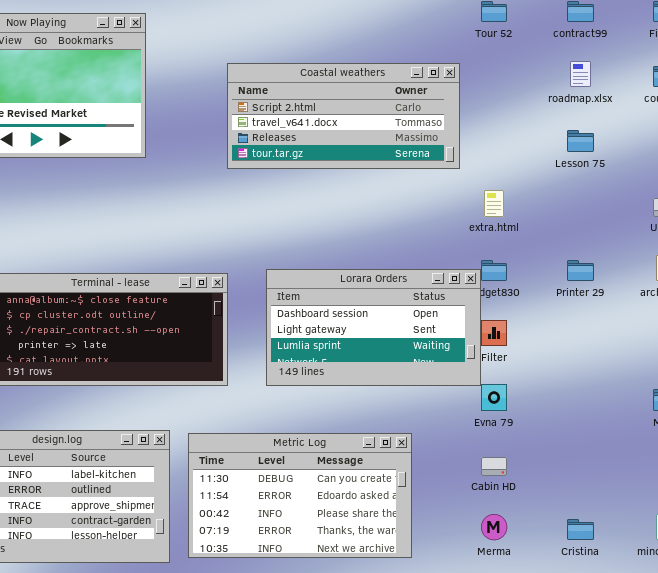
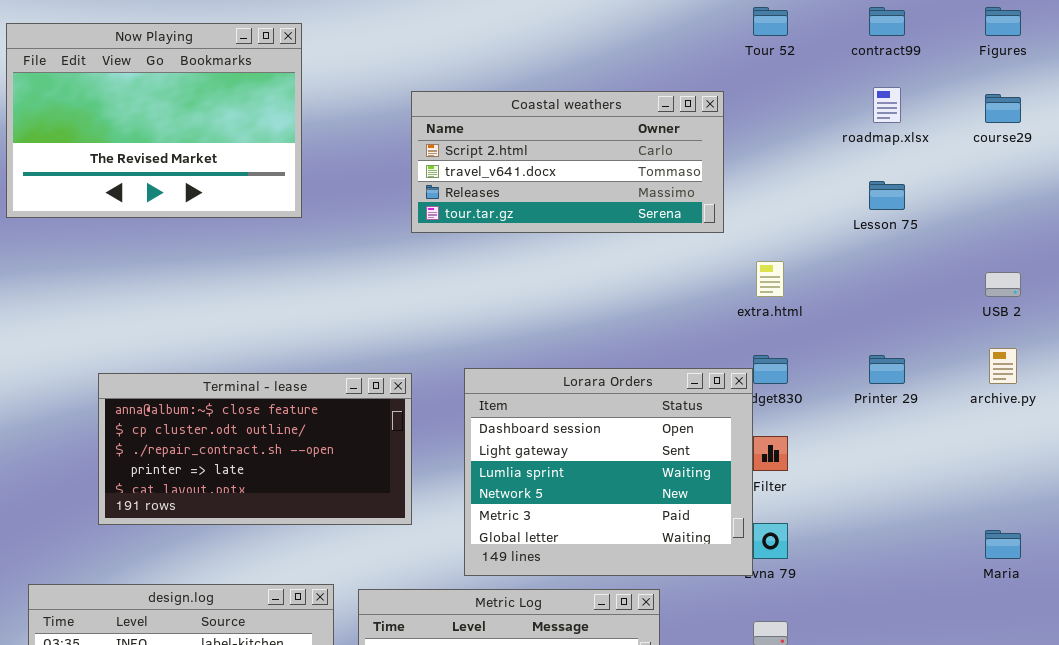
Lorara Orders: [266,269,481,386] -> [464,368,753,576], resized

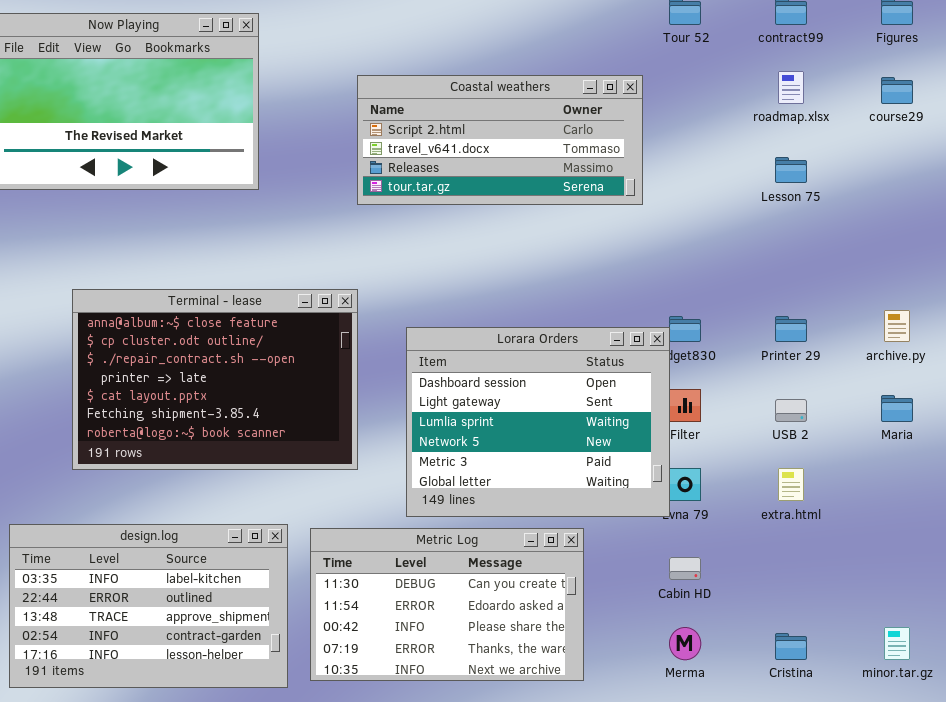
extra.html: [756,261,784,297] -> [778,468,804,501], moved
USB 2: [985,272,1021,297] -> [775,399,807,422], moved
Terminal - lease: [98,373,412,525] -> [72,289,358,470], resized
Maria: [985,530,1021,559] -> [881,395,913,422], moved

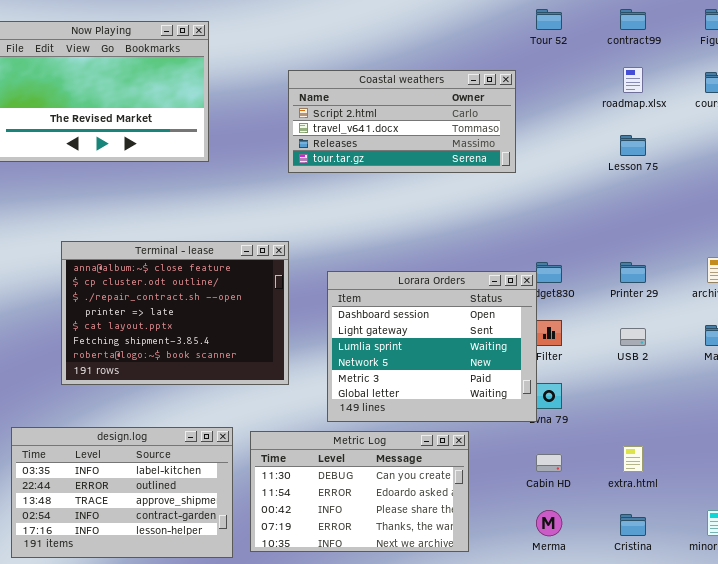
extra.html: [778,468,804,501] -> [623,446,643,472], moved

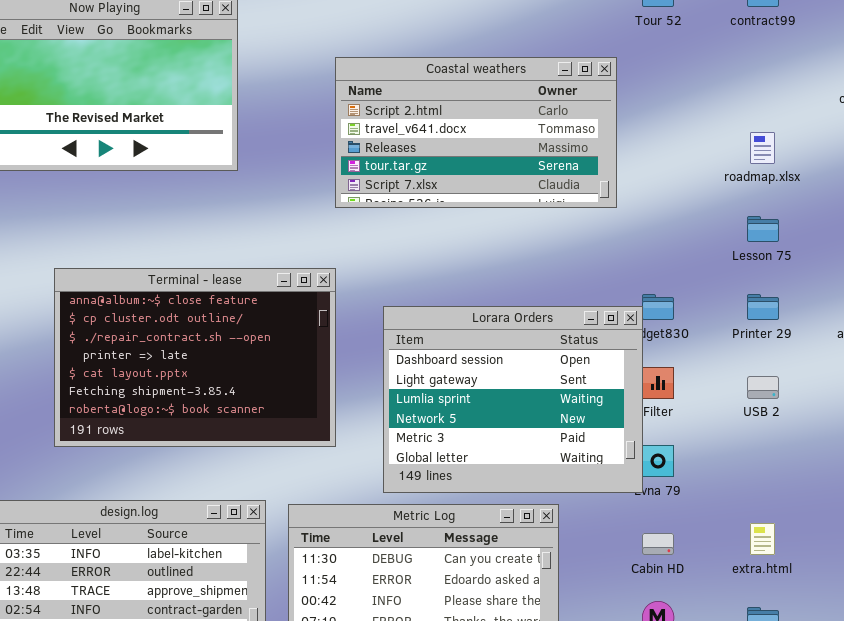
roadmap.xlsx: [623,67,643,93] -> [750,132,775,164], moved
Coastal weathers: [288,70,516,173] -> [335,57,617,208], resized
Lesson 75: [620,135,646,156] -> [747,216,779,242], moved

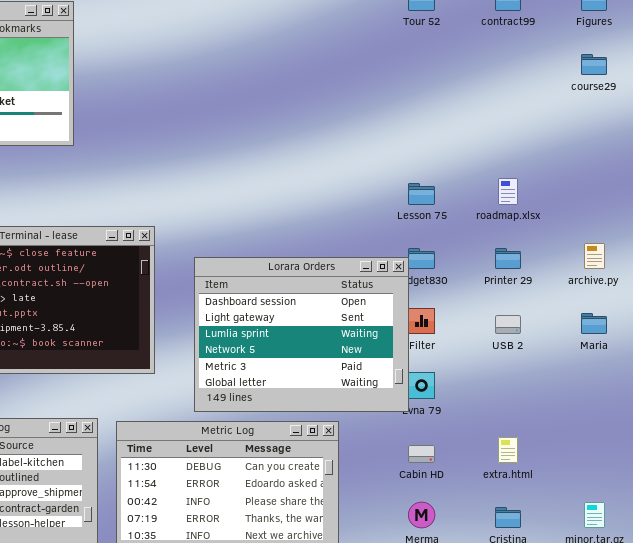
Coastal weathers: [335,57,617,208] -> none, closed
roadmap.xlsx: [750,132,775,164] -> [498,178,518,205], moved
Lesson 75: [747,216,779,242] -> [408,183,435,205], moved

